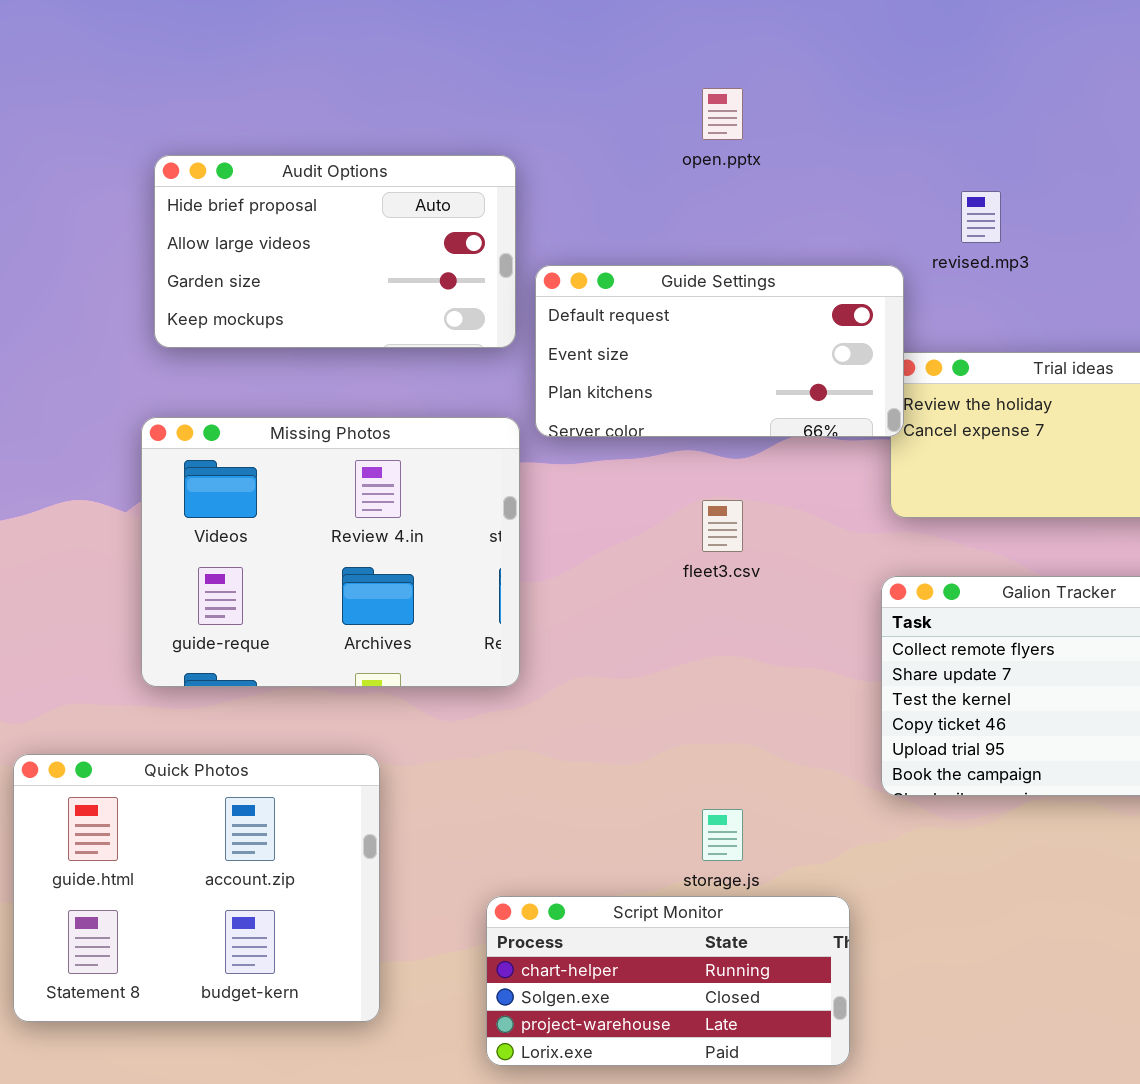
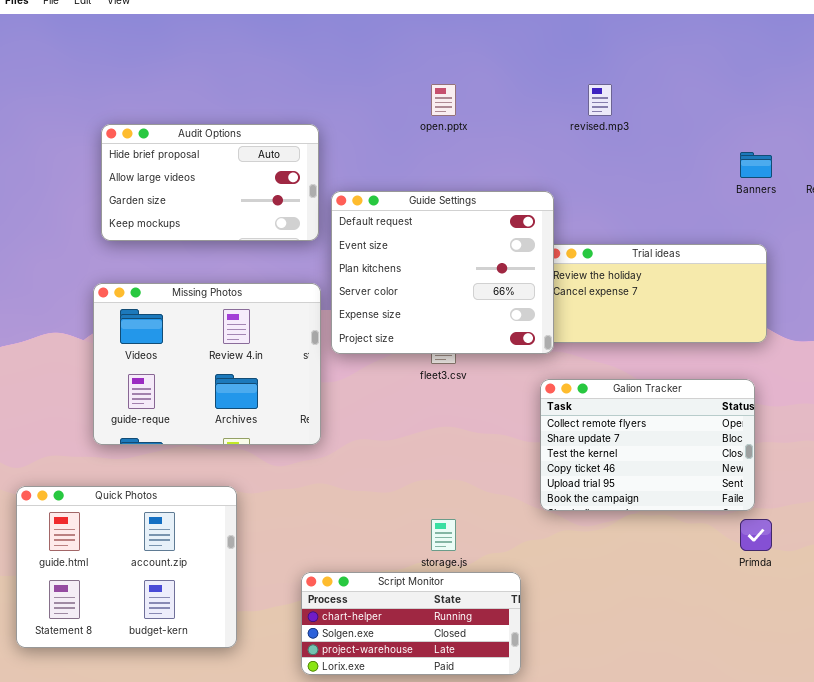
revised.mp3: [961,191,1001,243] -> [588,84,612,116], moved
Guide Settings: [535,265,904,437] -> [331,191,554,354], resized

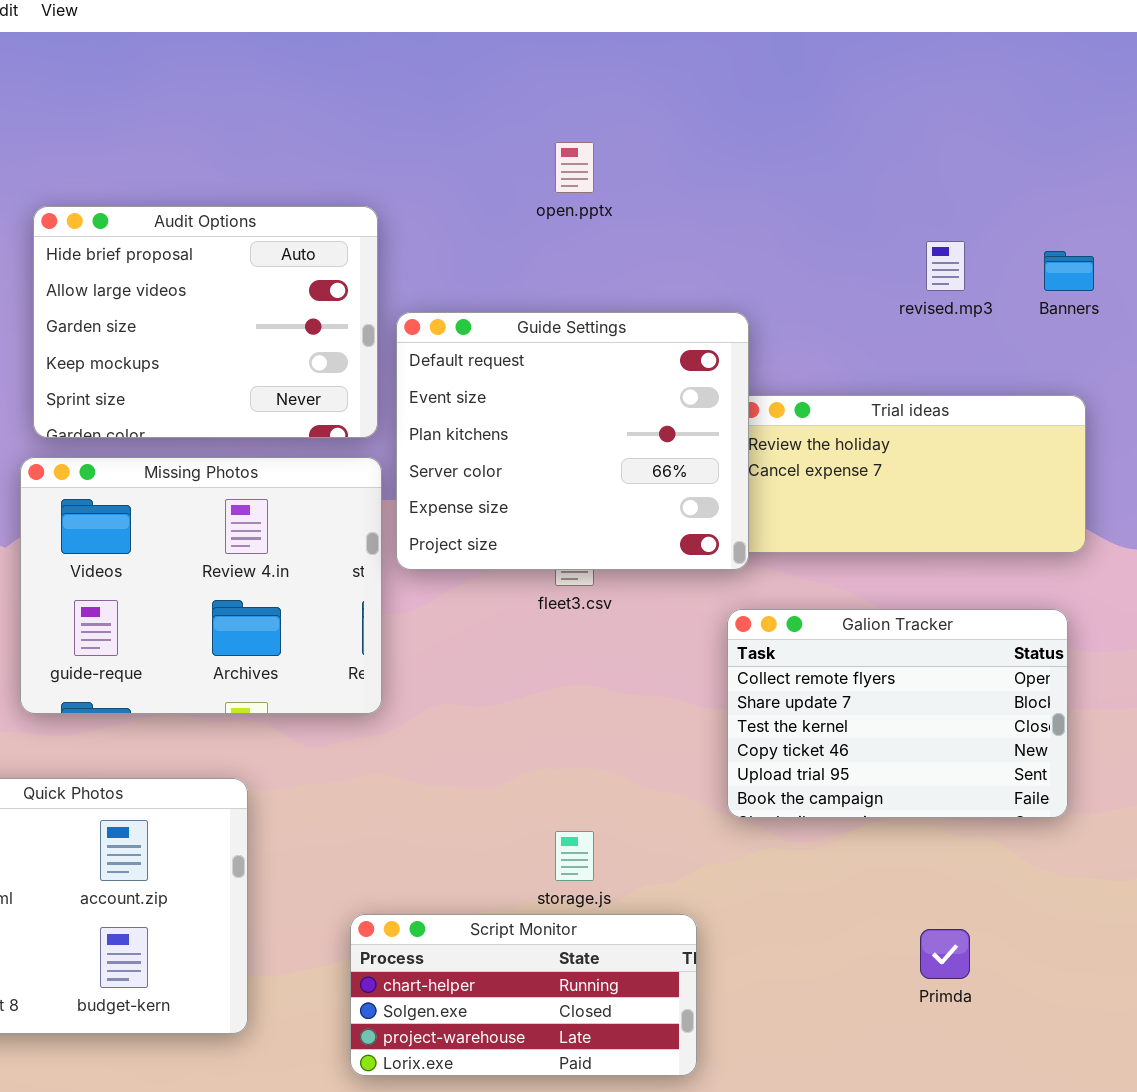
revised.mp3: [588,84,612,116] -> [926,241,965,291], moved
Audit Options: [101,124,319,241] -> [33,206,378,438], resized
Primda: [740,519,772,551] -> [920,929,970,979], moved

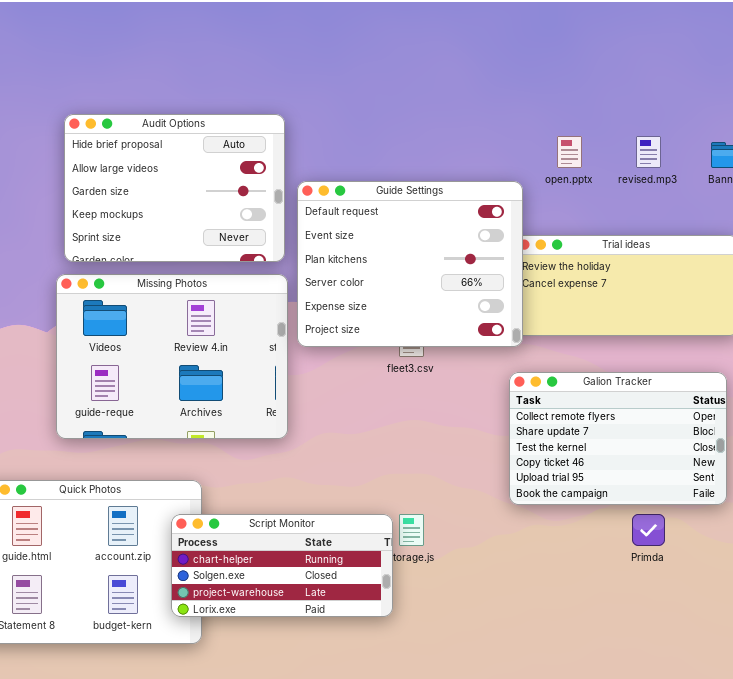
open.pptx: [555,142,594,193] -> [557,136,582,168], moved
Script Monitor: [350,914,697,1076] -> [171,514,393,617], moved
Primda: [920,929,970,979] -> [632,514,665,546], moved

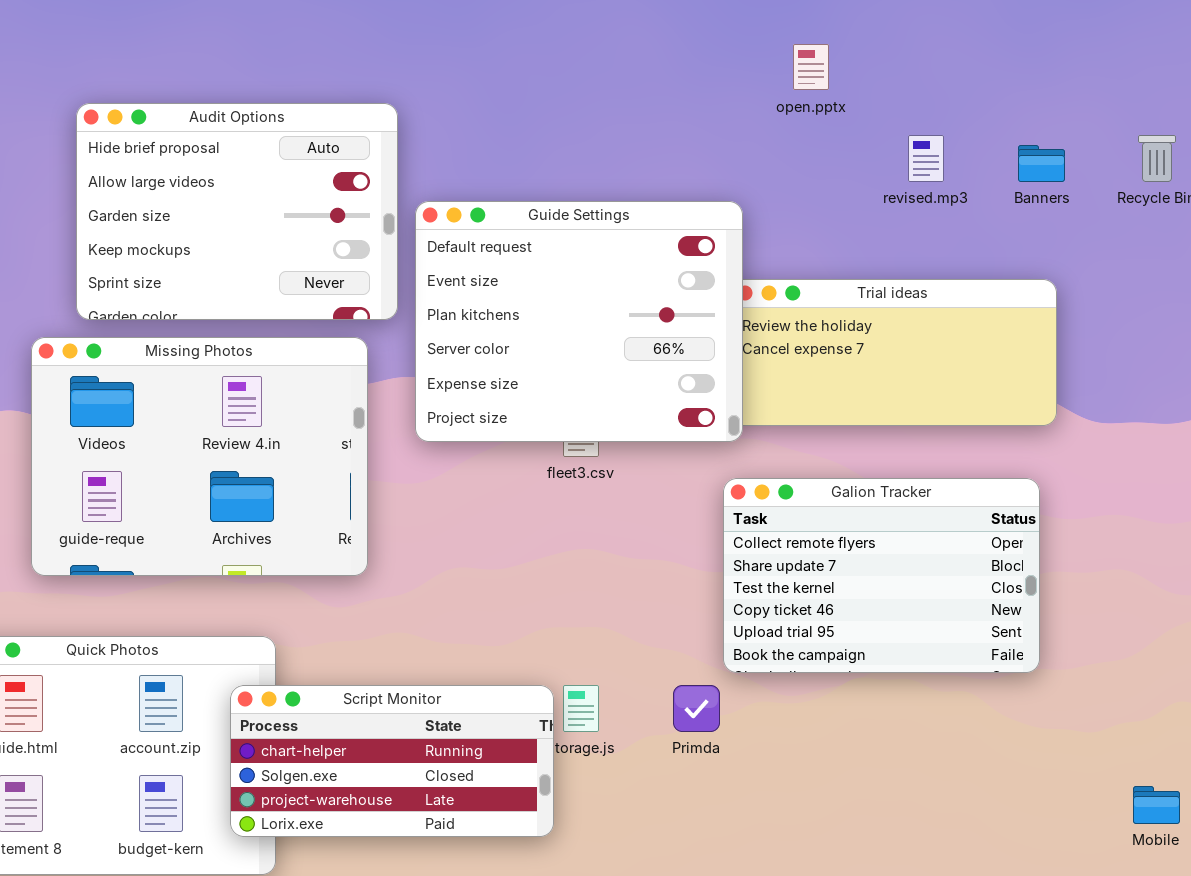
open.pptx: [557,136,582,168] -> [793,44,829,90], moved
Missing Photos: [56,274,288,439] -> [31,337,368,576], moved
Primda: [632,514,665,546] -> [673,685,720,732], moved

